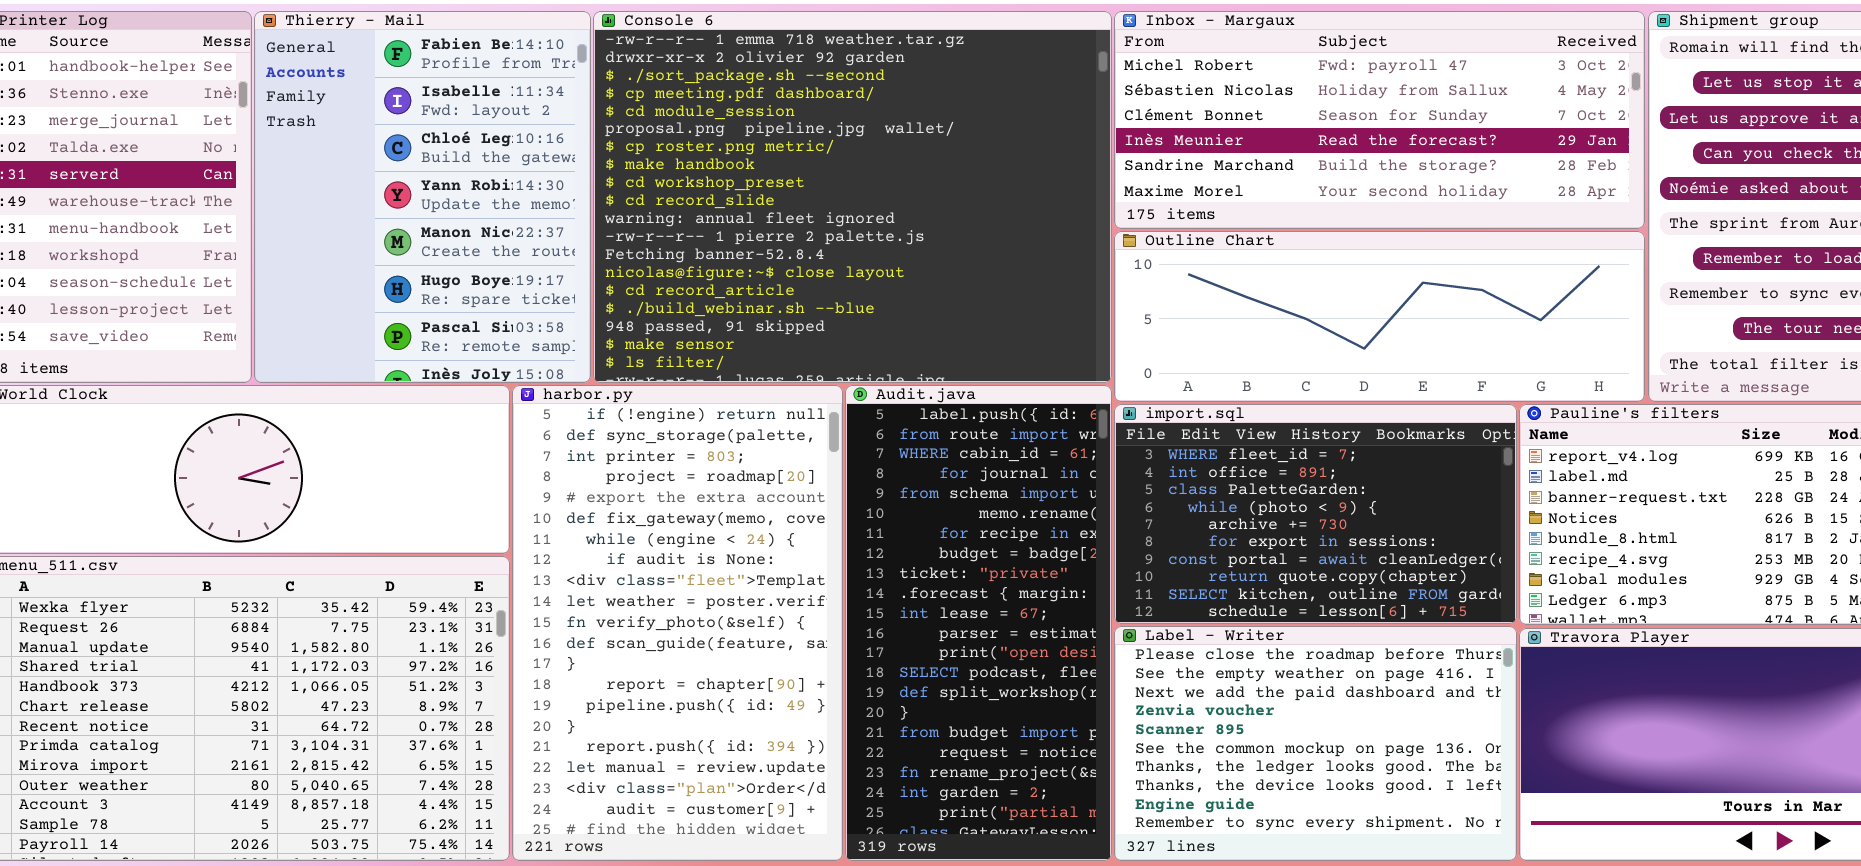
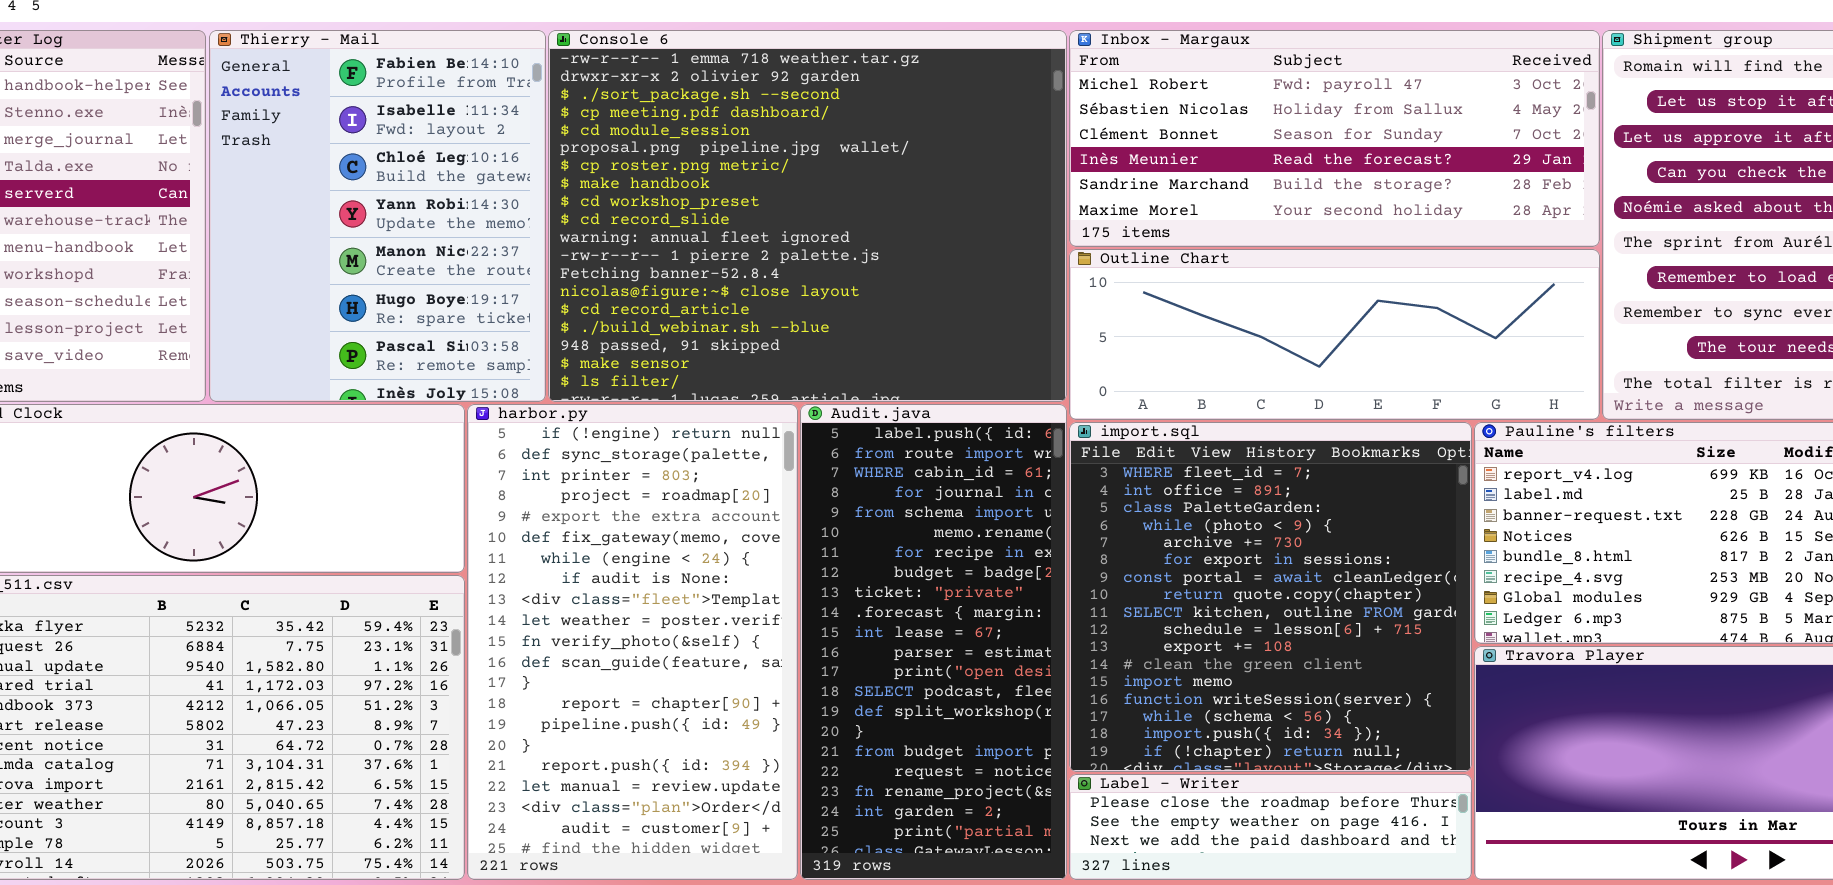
import.sql: [1114,404,1517,624] -> [1069,422,1472,772], resized
Label - Writer: [1114,626,1517,861] -> [1069,774,1472,880], resized

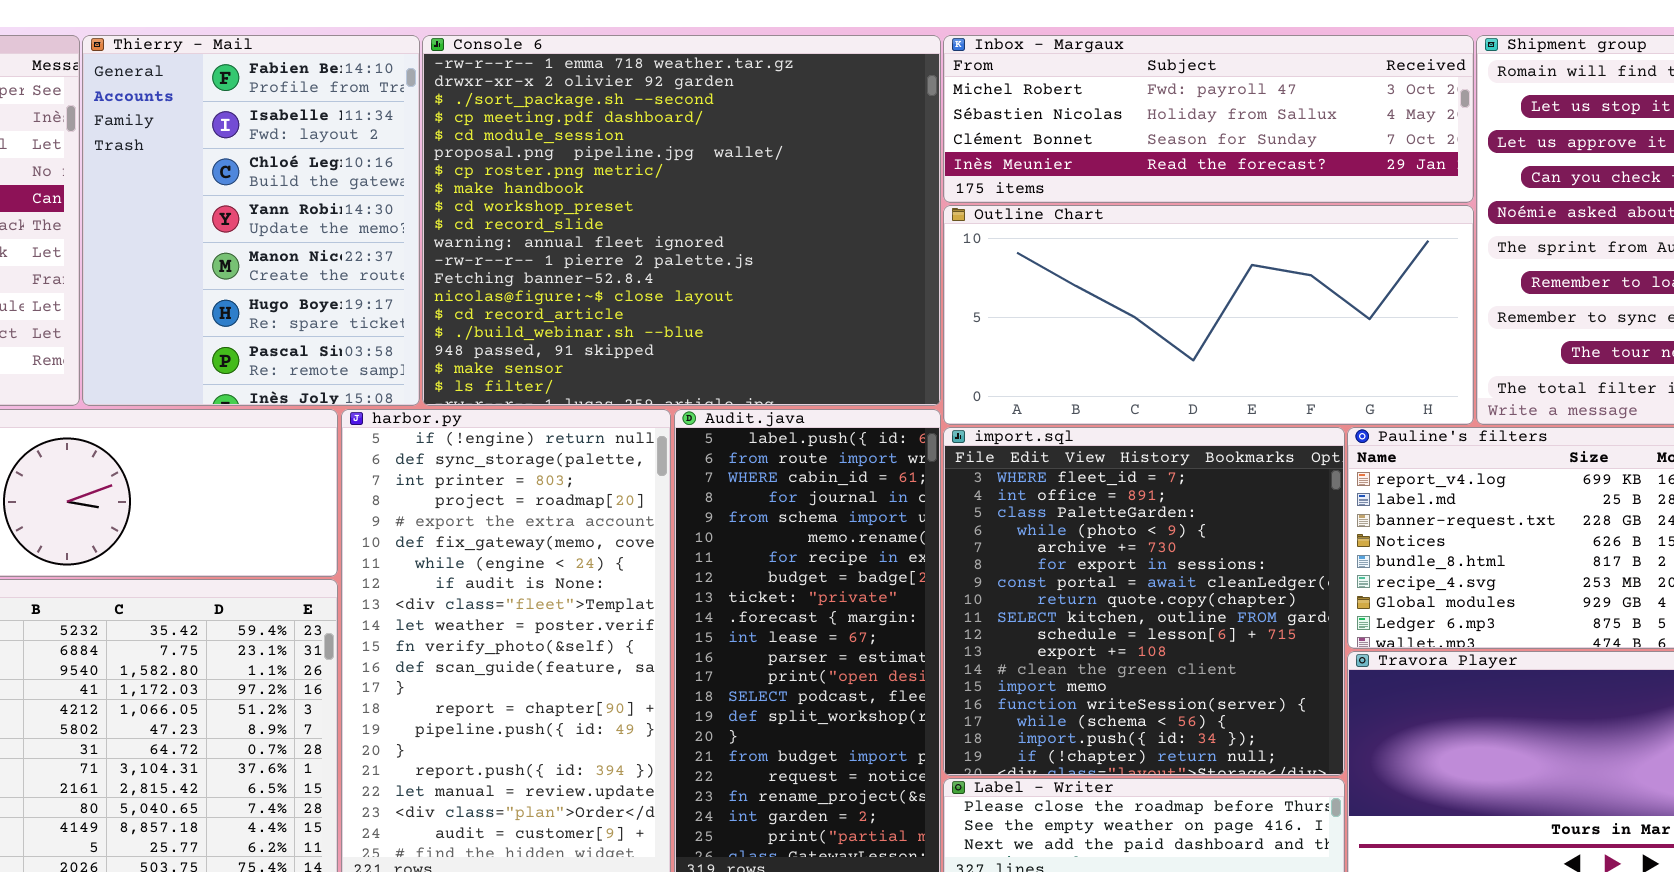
Inbox - Margaux: [1069,30,1600,247] -> [943,35,1474,203], resized
Outline Chart: [1069,249,1600,420] -> [943,205,1474,425], resized

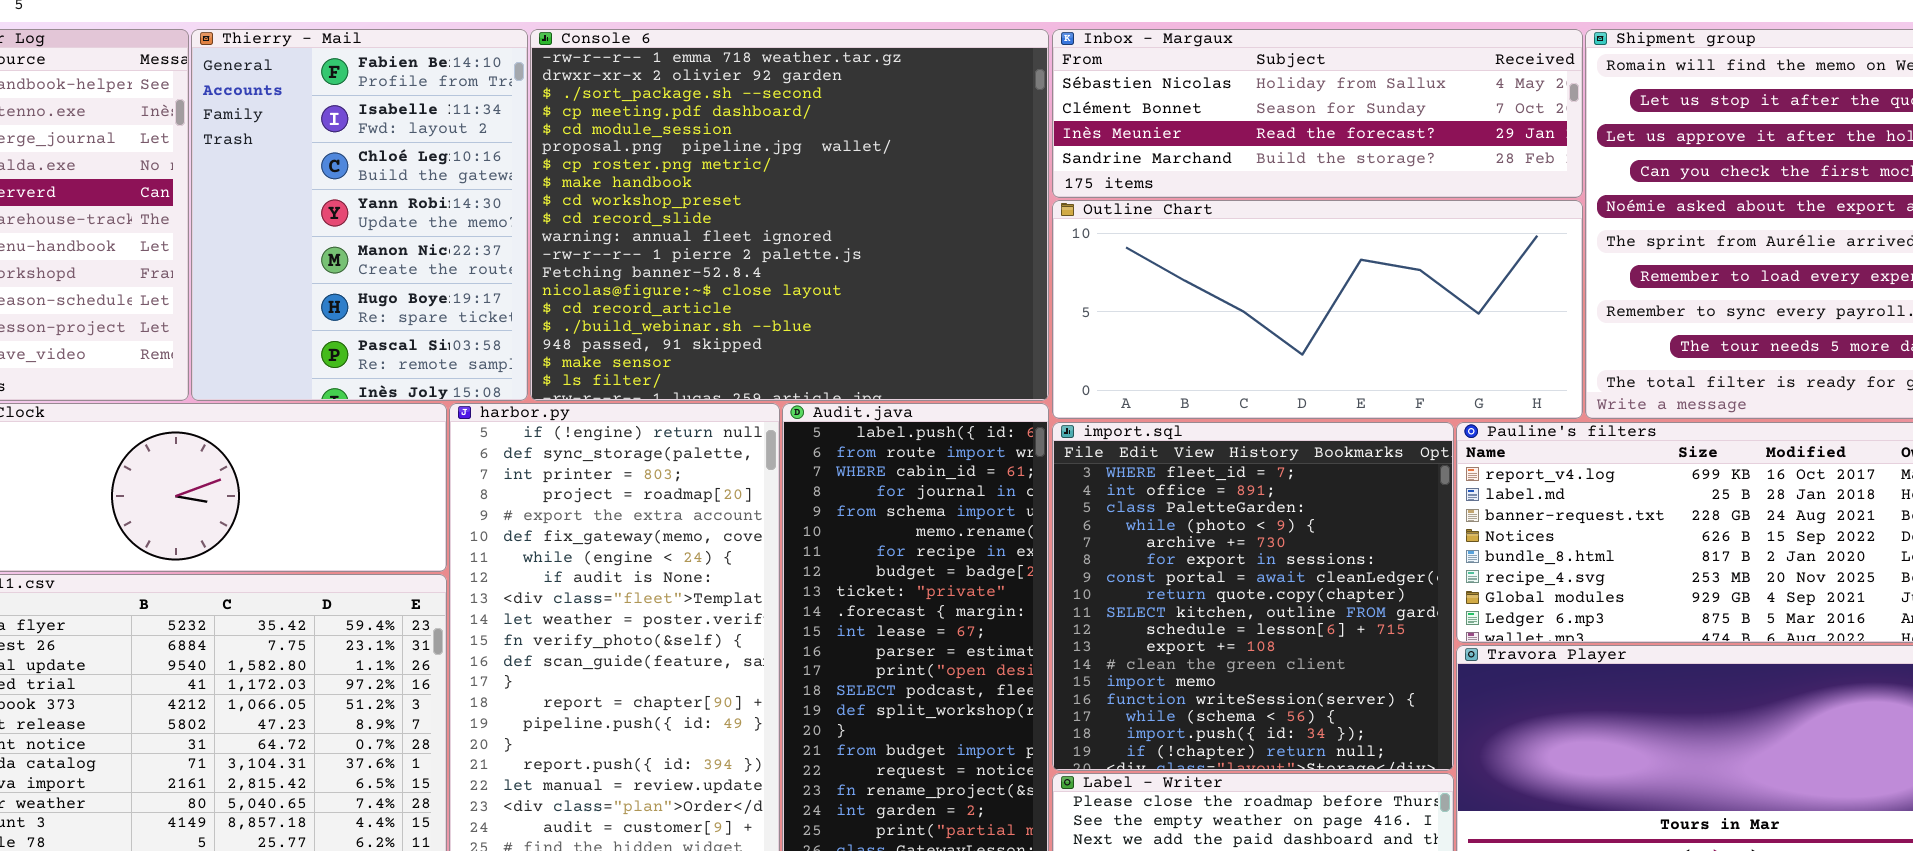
Inbox - Margaux: [943,35,1474,203] -> [1052,29,1583,198], scrolled down 1 row

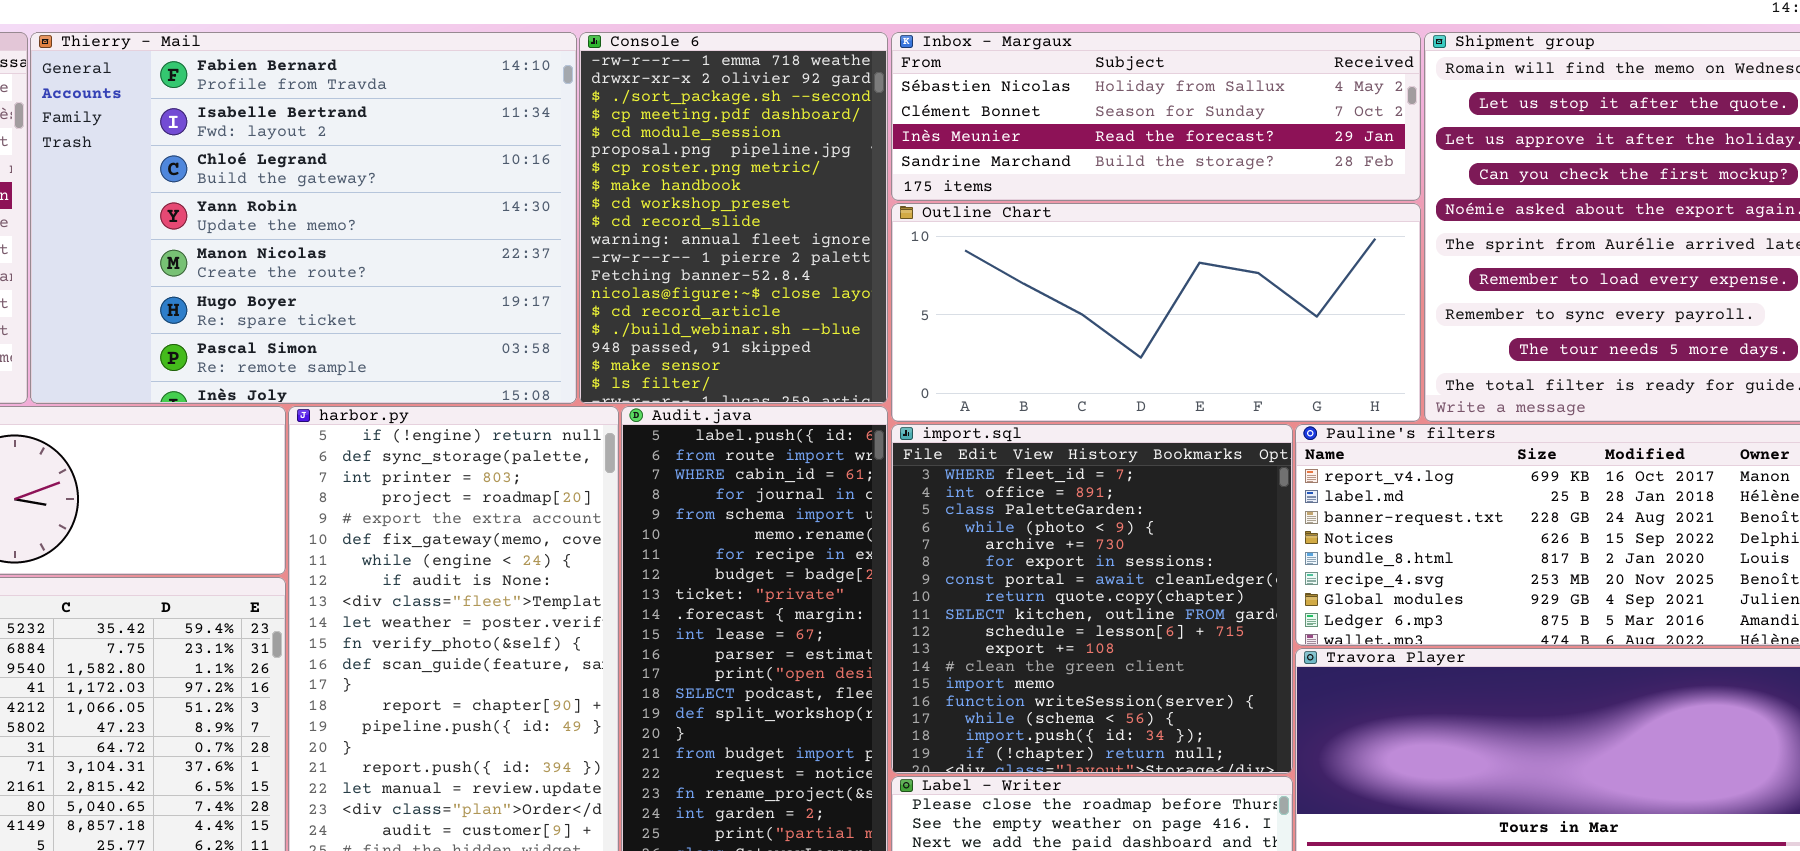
Thierry - Mail: [191,29,528,401] -> [30,32,577,404], resized
Console 6: [530,29,1049,401] -> [579,32,888,404], resized

